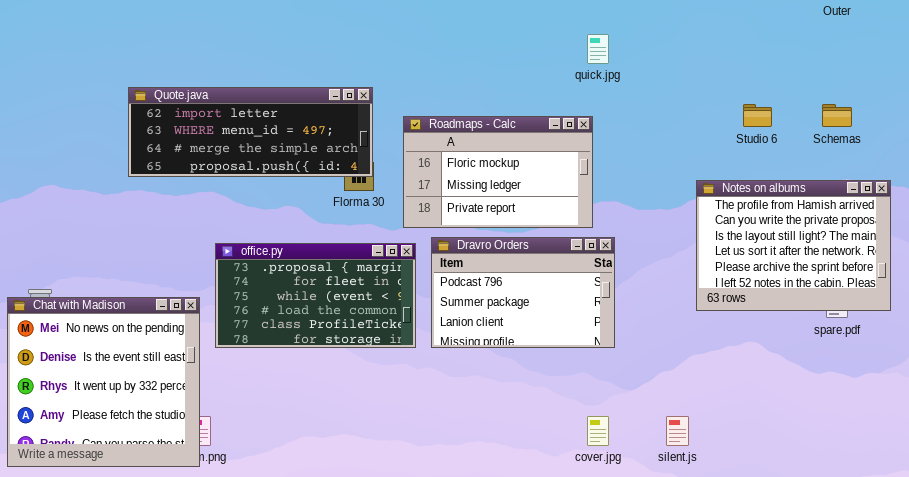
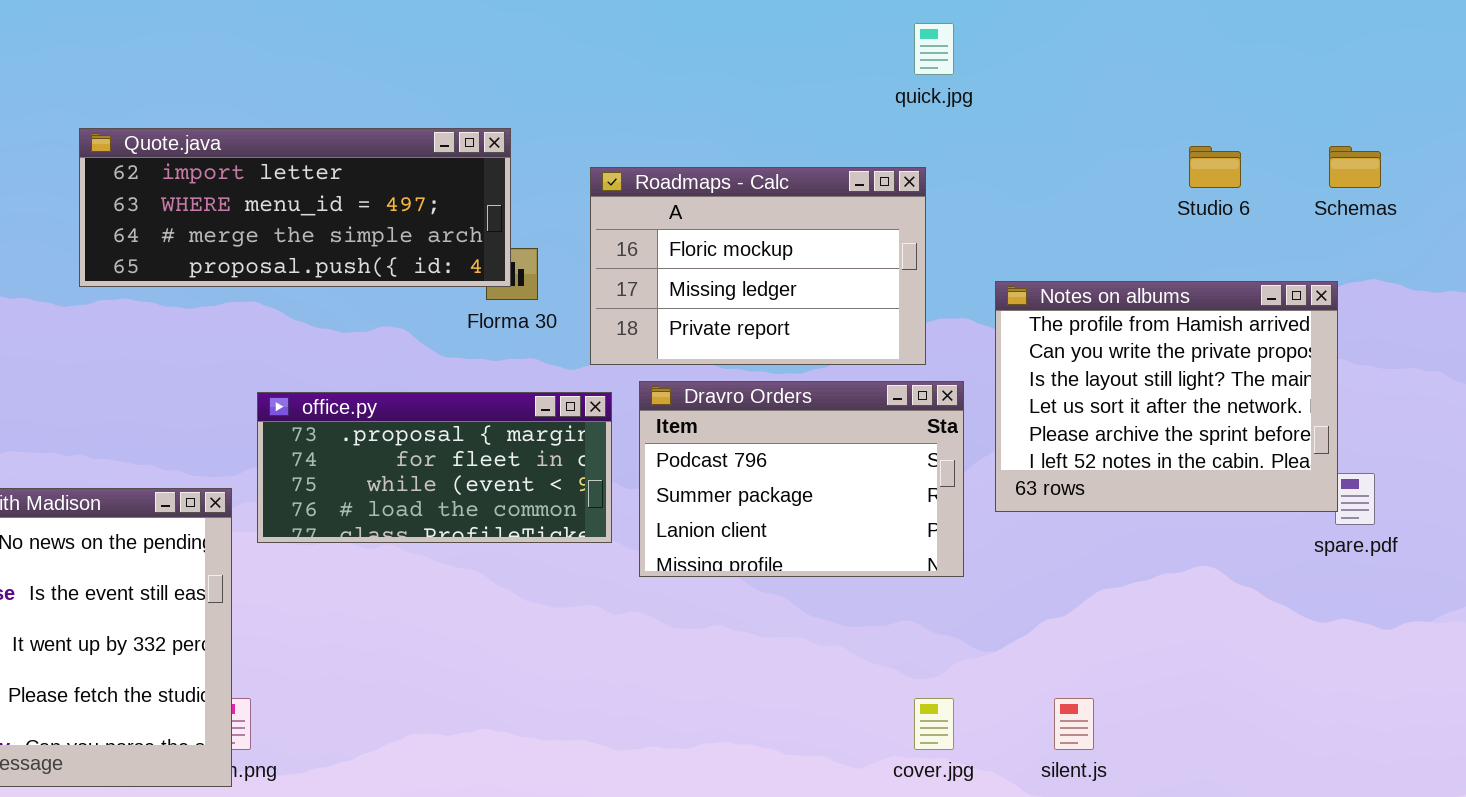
Quote.java: [128,87,373,177] -> [79,128,511,287], moved
Notes on albums: [696,180,891,311] -> [995,281,1338,512], moved
office.py: [215,243,416,348] -> [257,392,612,543], resized

